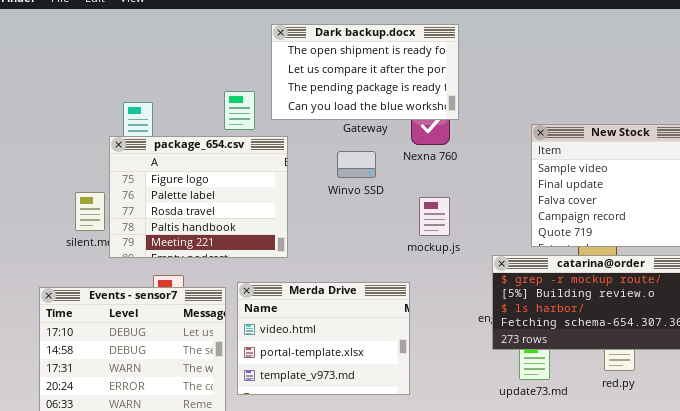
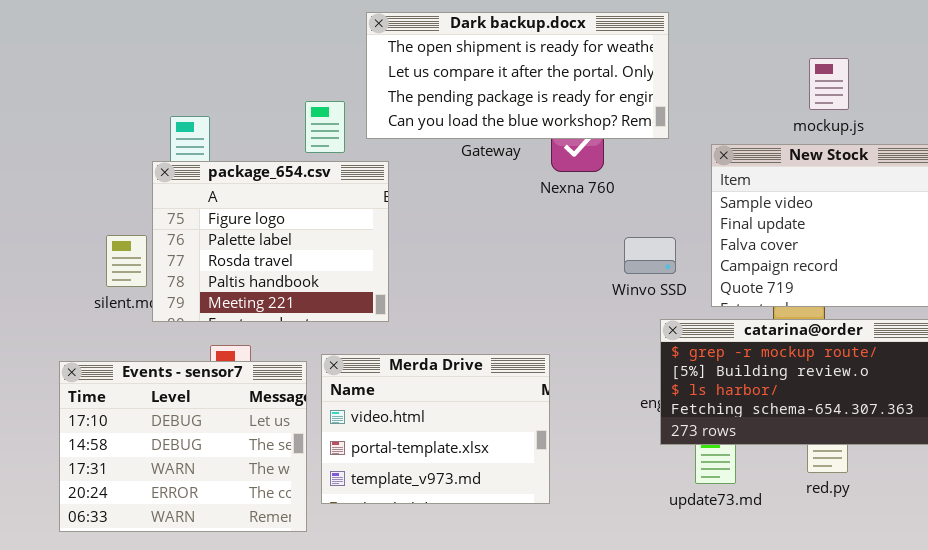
Dark backup.docx: [271,24,459,120] -> [366,12,669,139], resized
Winvo SSD: [337,151,376,178] -> [624,237,676,274], moved
mockup.js: [419,197,450,236] -> [809,58,849,110], moved

